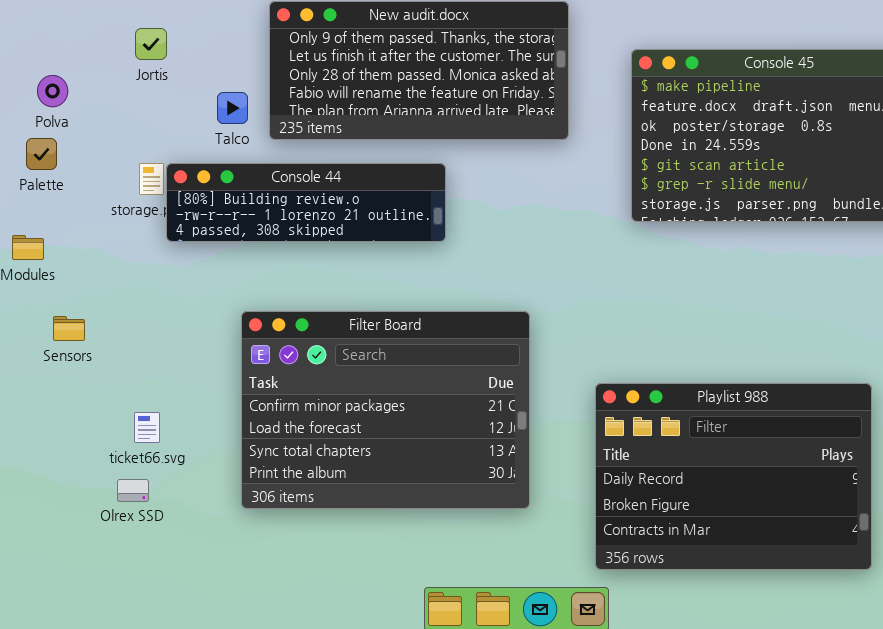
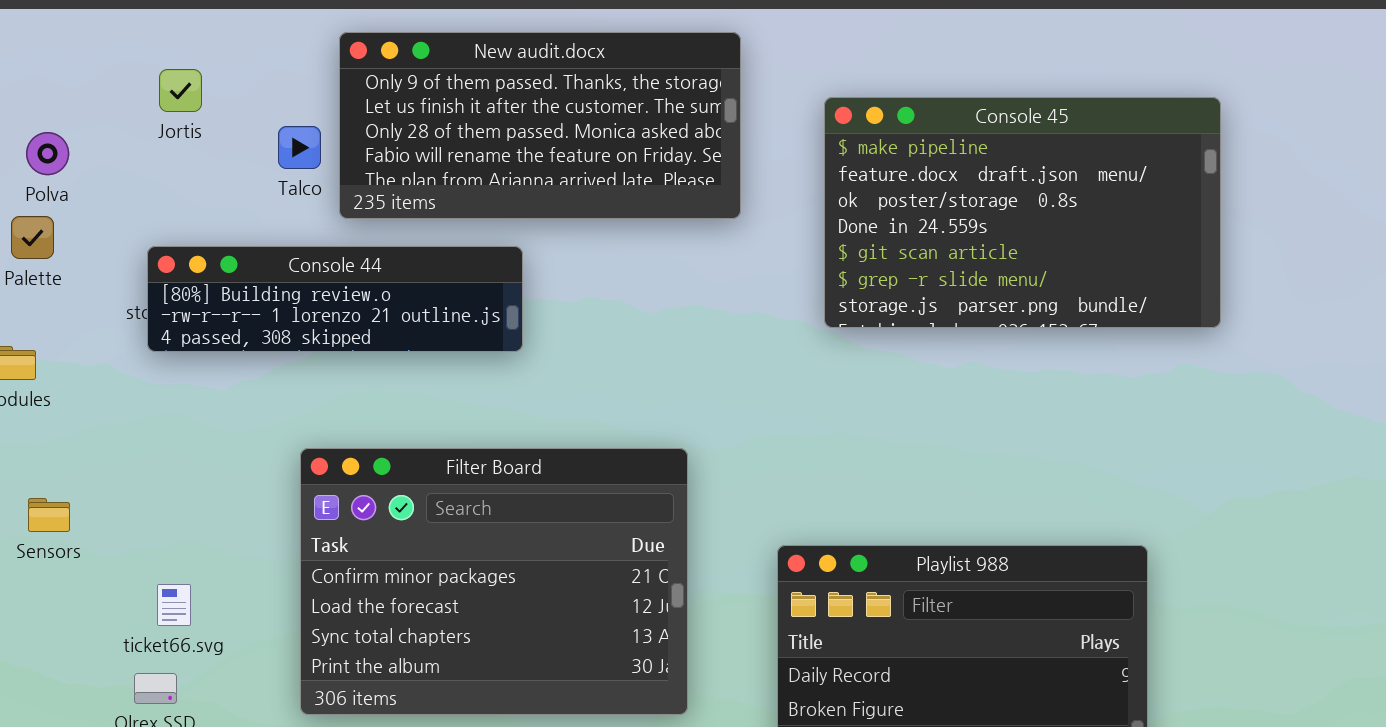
Talco: [217,92,248,124] -> [278,126,321,169], moved
Console 44: [166,163,446,242] -> [147,246,523,352], moved
Sensors: [53,316,85,341] -> [28,498,70,532], moved

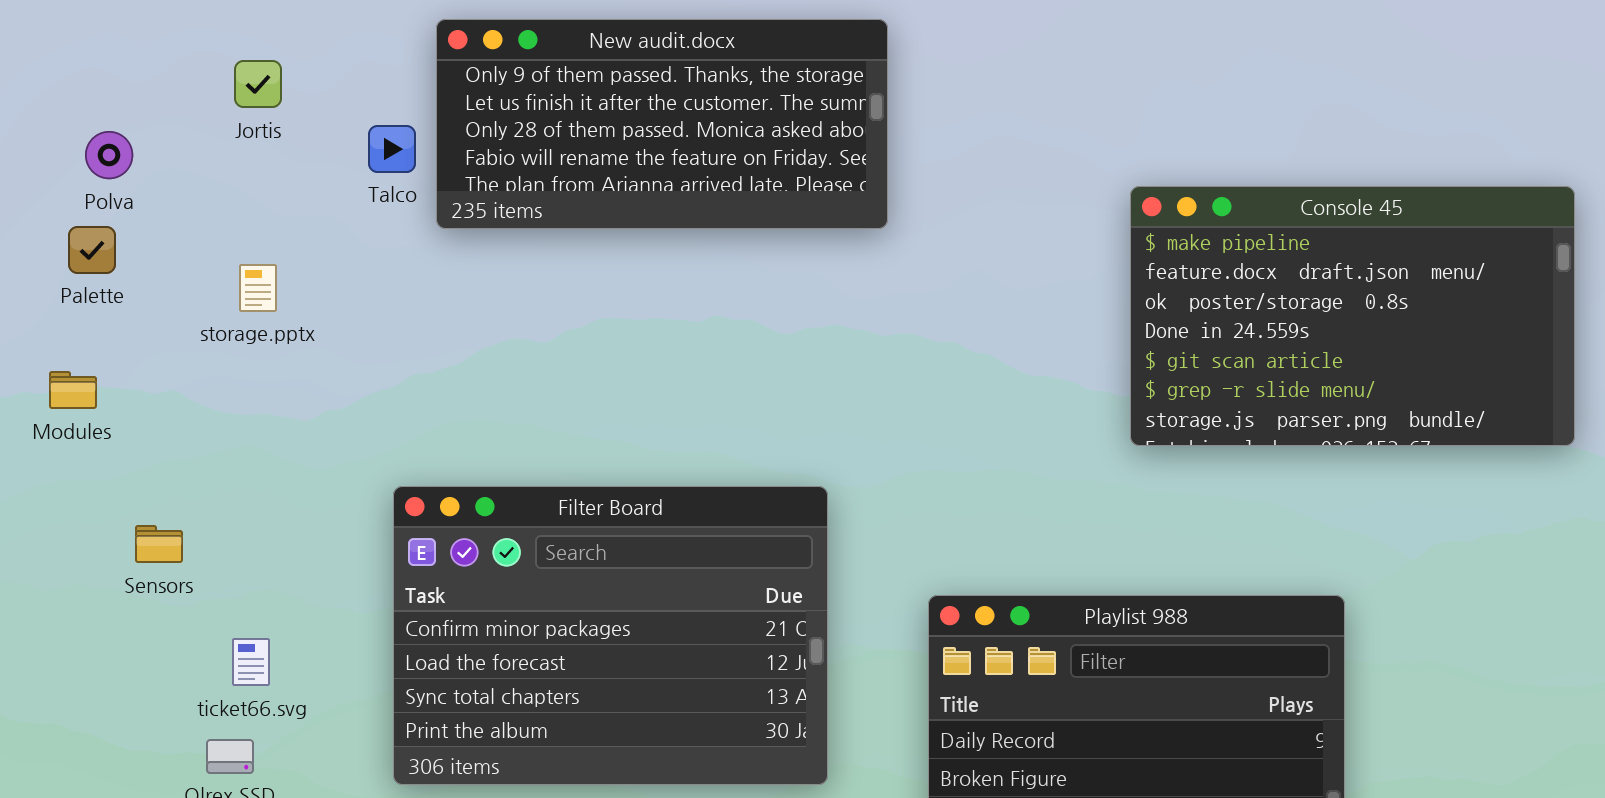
Console 45: [824,97,1221,328] -> [1130,186,1575,446], moved
Console 44: [147,246,523,352] -> none, closed
Sensors: [28,498,70,532] -> [135,525,183,563], moved

